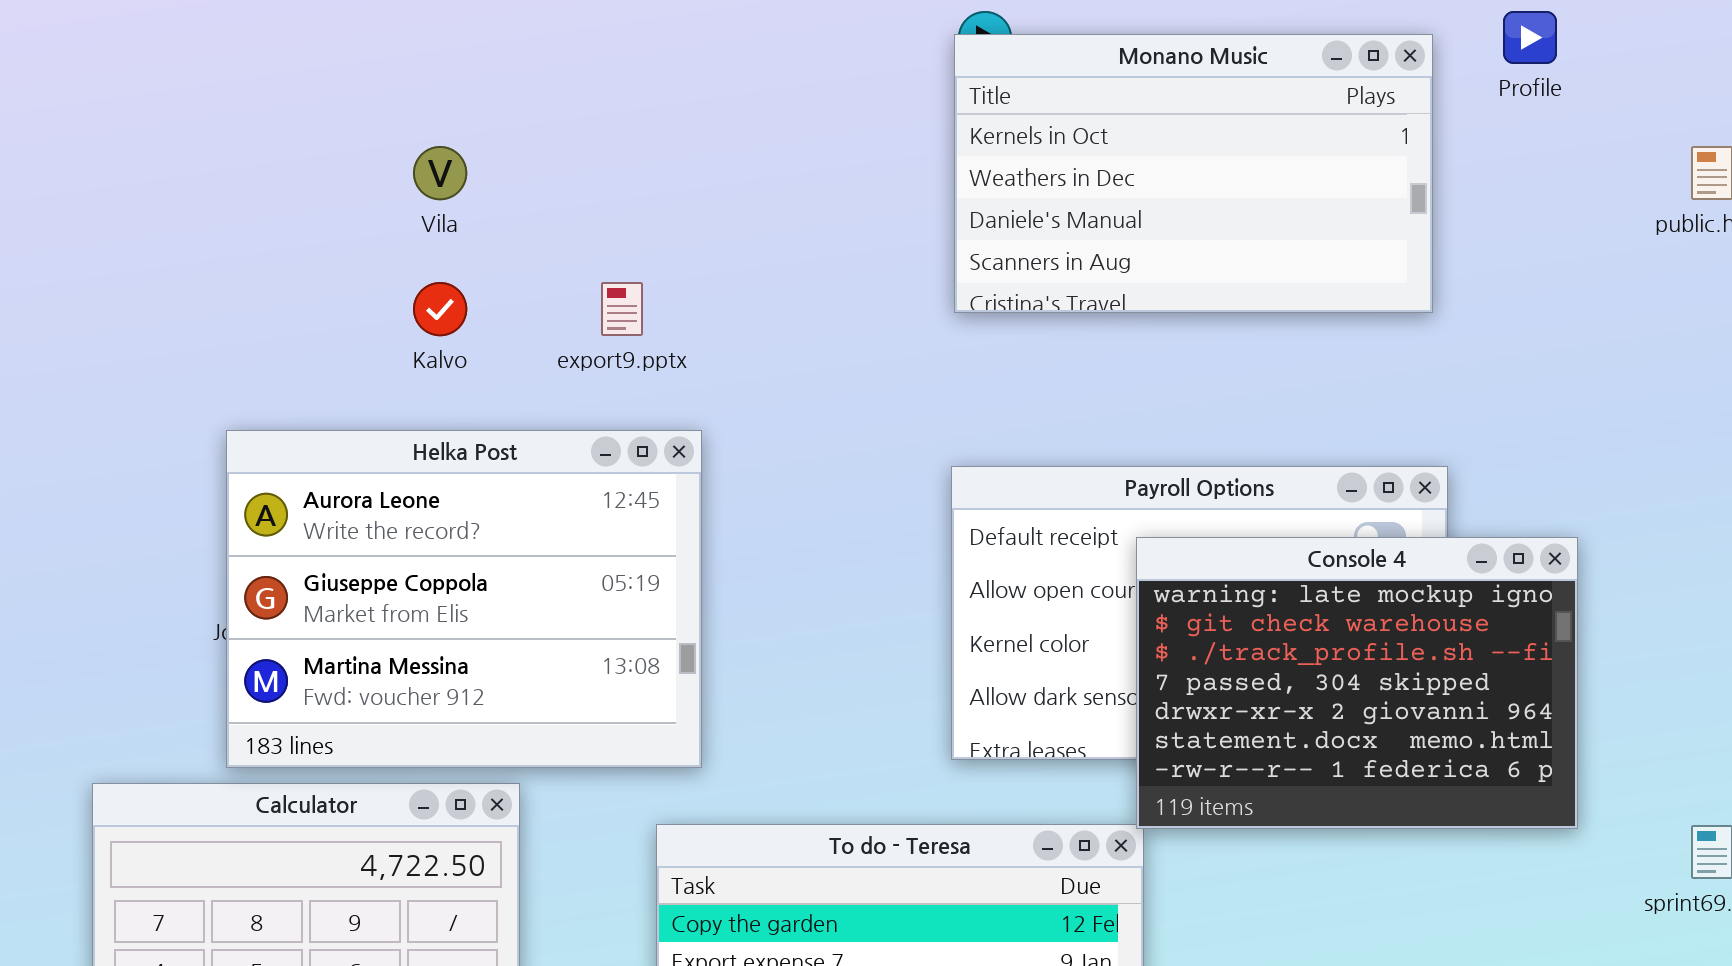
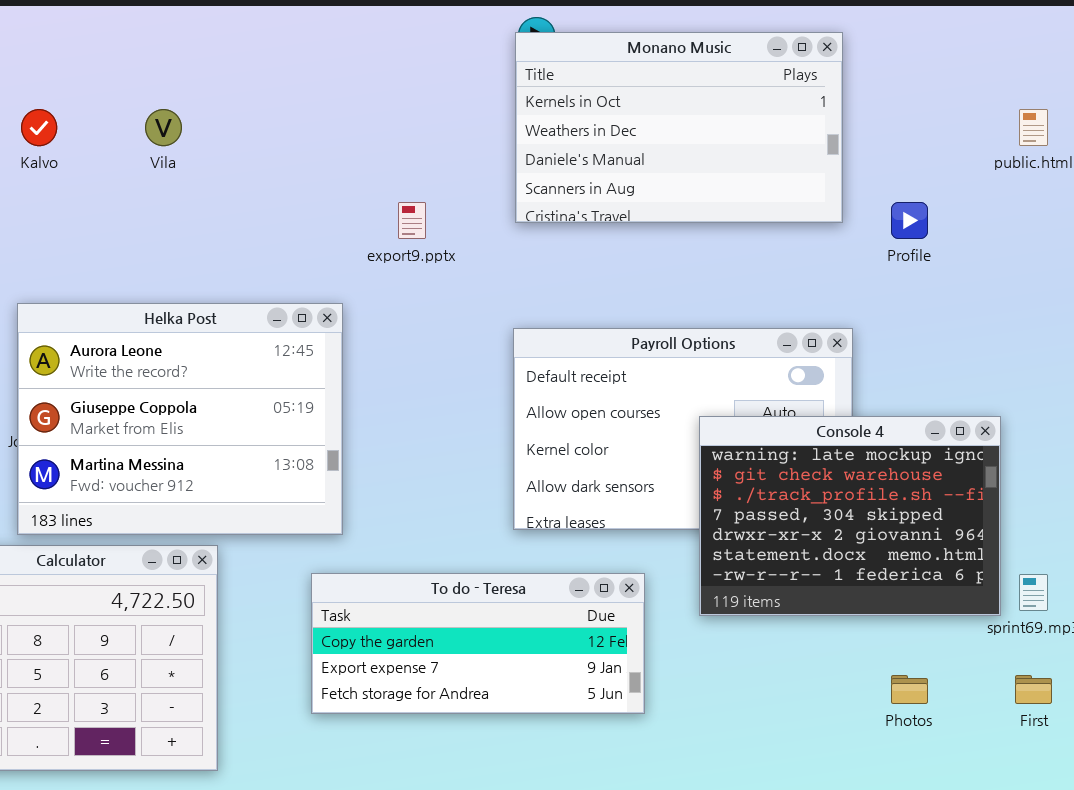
Profile: [1503,11,1557,64] -> [891,202,928,239], moved
Kalvo: [413,282,467,336] -> [21,109,57,146], moved
export9.pptx: [601,282,643,336] -> [398,202,426,239], moved
Console 4: [1136,537,1578,829] -> [699,416,1001,616], moved

